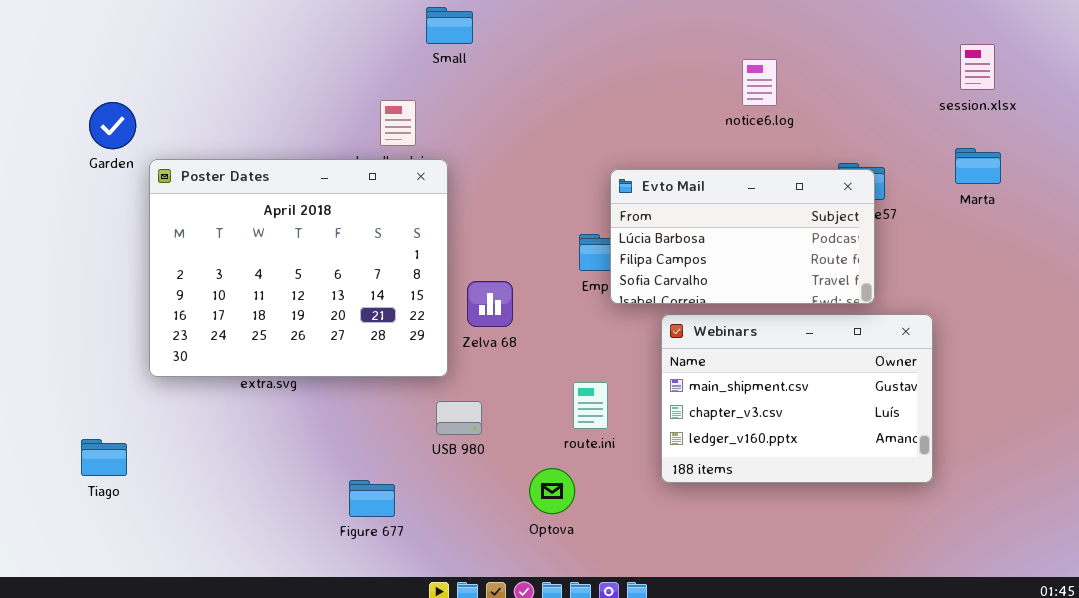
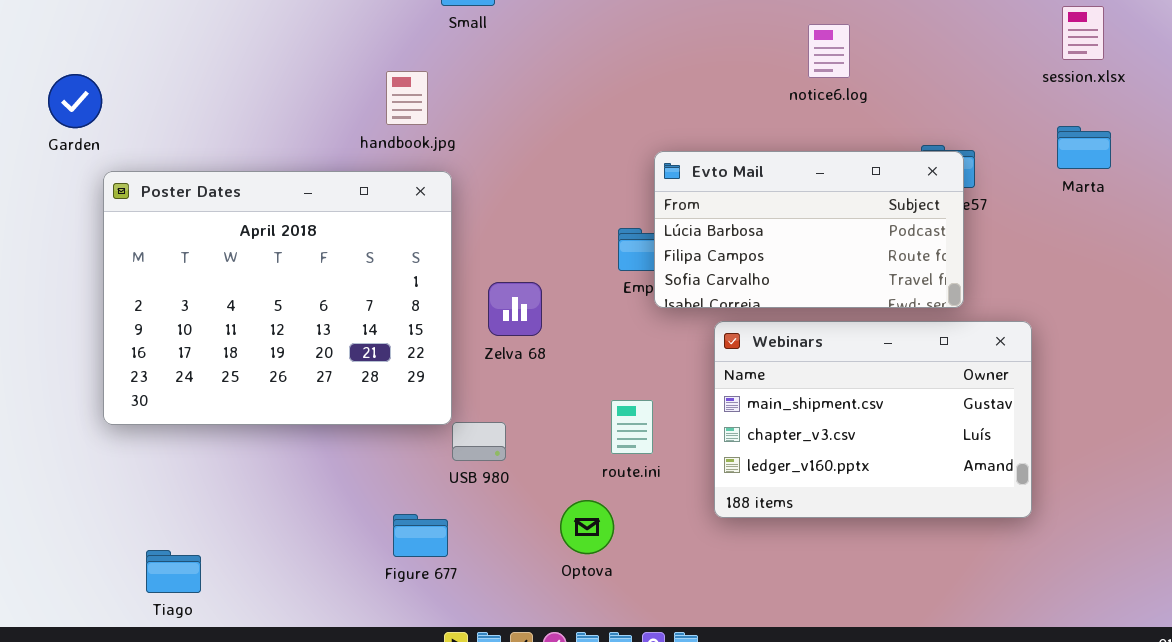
Poster Dates: [149,159,448,377] -> [103,171,452,425], moved
Tiago: [81,439,127,476] -> [146,550,201,593], moved
Figure 677: [349,480,395,517] -> [393,514,448,557], moved

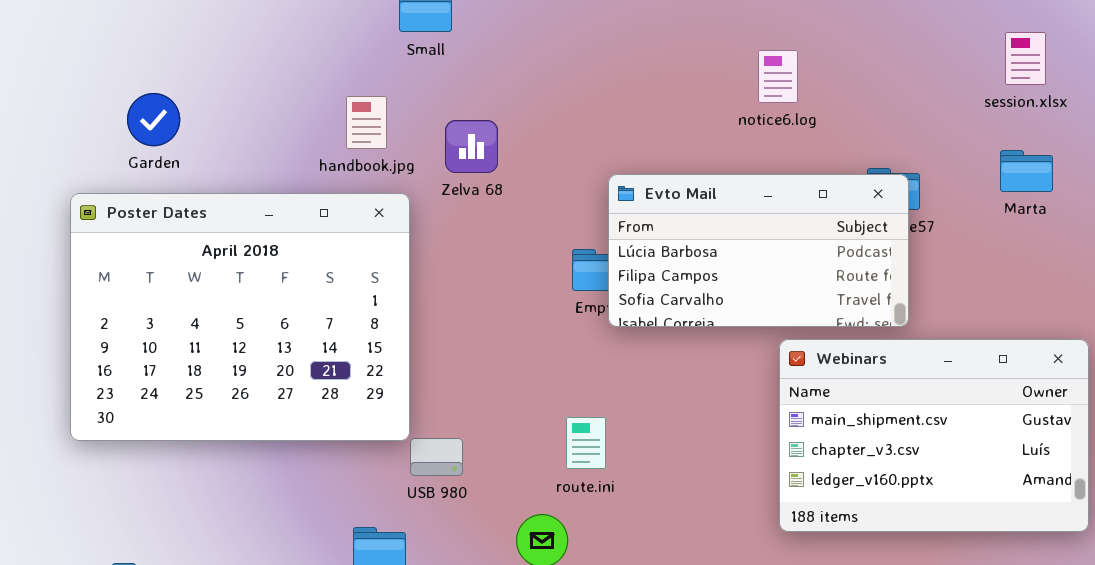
Garden: [48,74,102,128] -> [127,93,180,146], moved
Zelva 68: [488,282,542,336] -> [445,120,498,173], moved
Webinars: [714,321,1032,518] -> [779,339,1089,532], moved

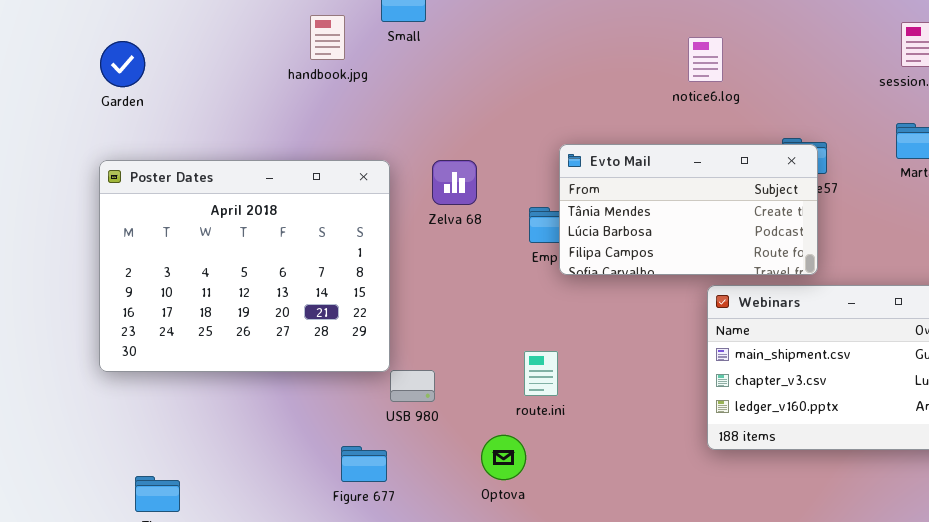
Garden: [127,93,180,146] -> [100,41,145,87], moved
handbook.jpg: [346,96,387,149] -> [310,15,345,60], moved
Zelva 68: [445,120,498,173] -> [432,160,477,205], moved
Evto Mail: [608,174,909,327] -> [559,144,818,275], scrolled up 1 row

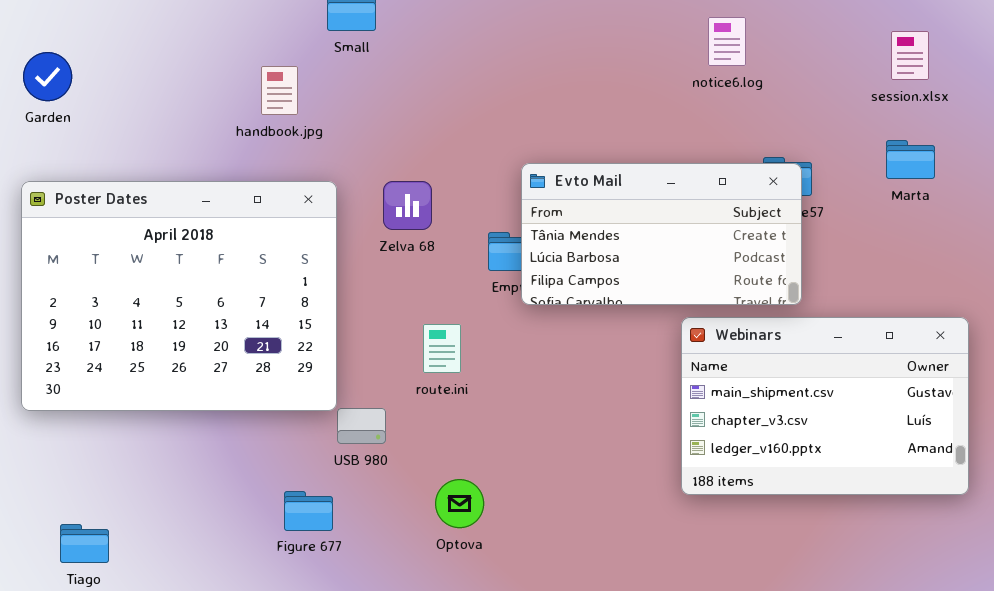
handbook.jpg: [310,15,345,60] -> [261,66,298,115], moved
notice6.log: [688,37,723,82] -> [708,17,746,66], moved
route.ini: [524,351,558,396] -> [423,324,461,373], moved

